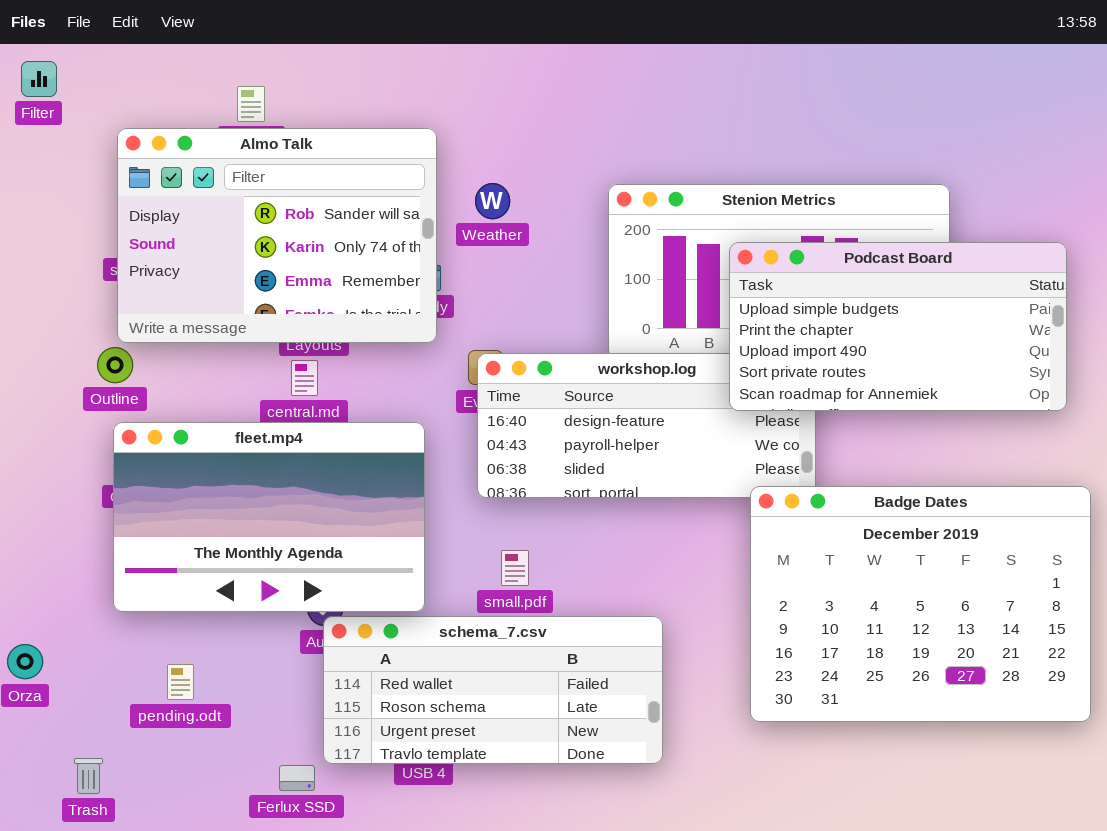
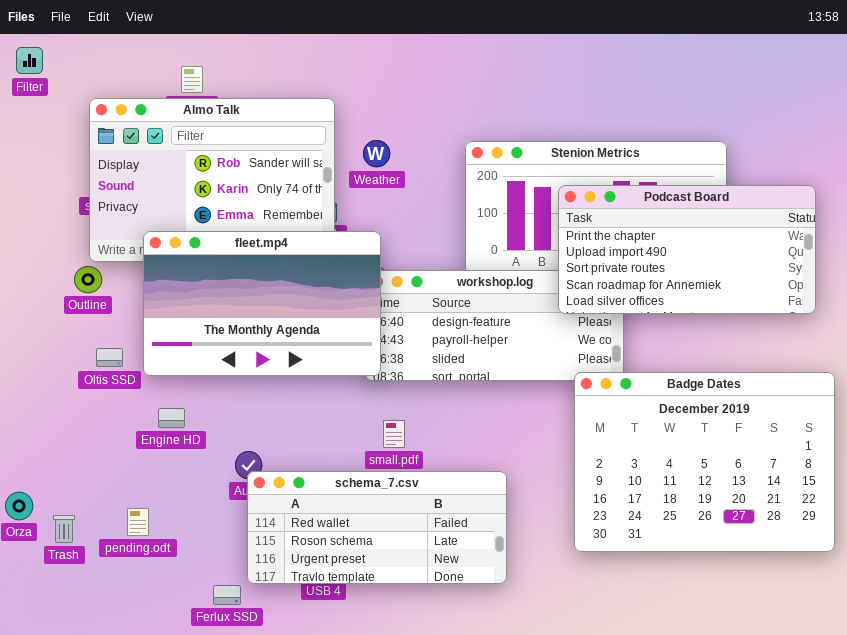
Podcast Board: [729,242,1067,411] -> [558,185,816,314], scrolled down 1 row
fleet.mp4: [113,422,425,612] -> [143,231,381,376], moved
Trash: [74,758,103,794] -> [53,515,75,543], moved

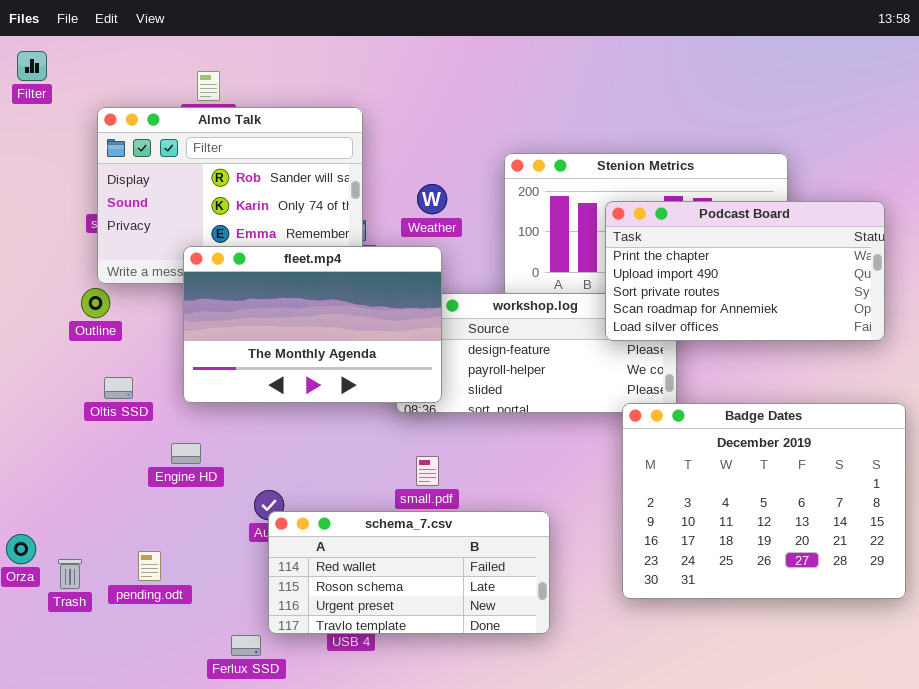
Weather: [363,140,390,167] -> [417,184,447,214], moved
fleet.mp4: [143,231,381,376] -> [183,246,442,403], moved

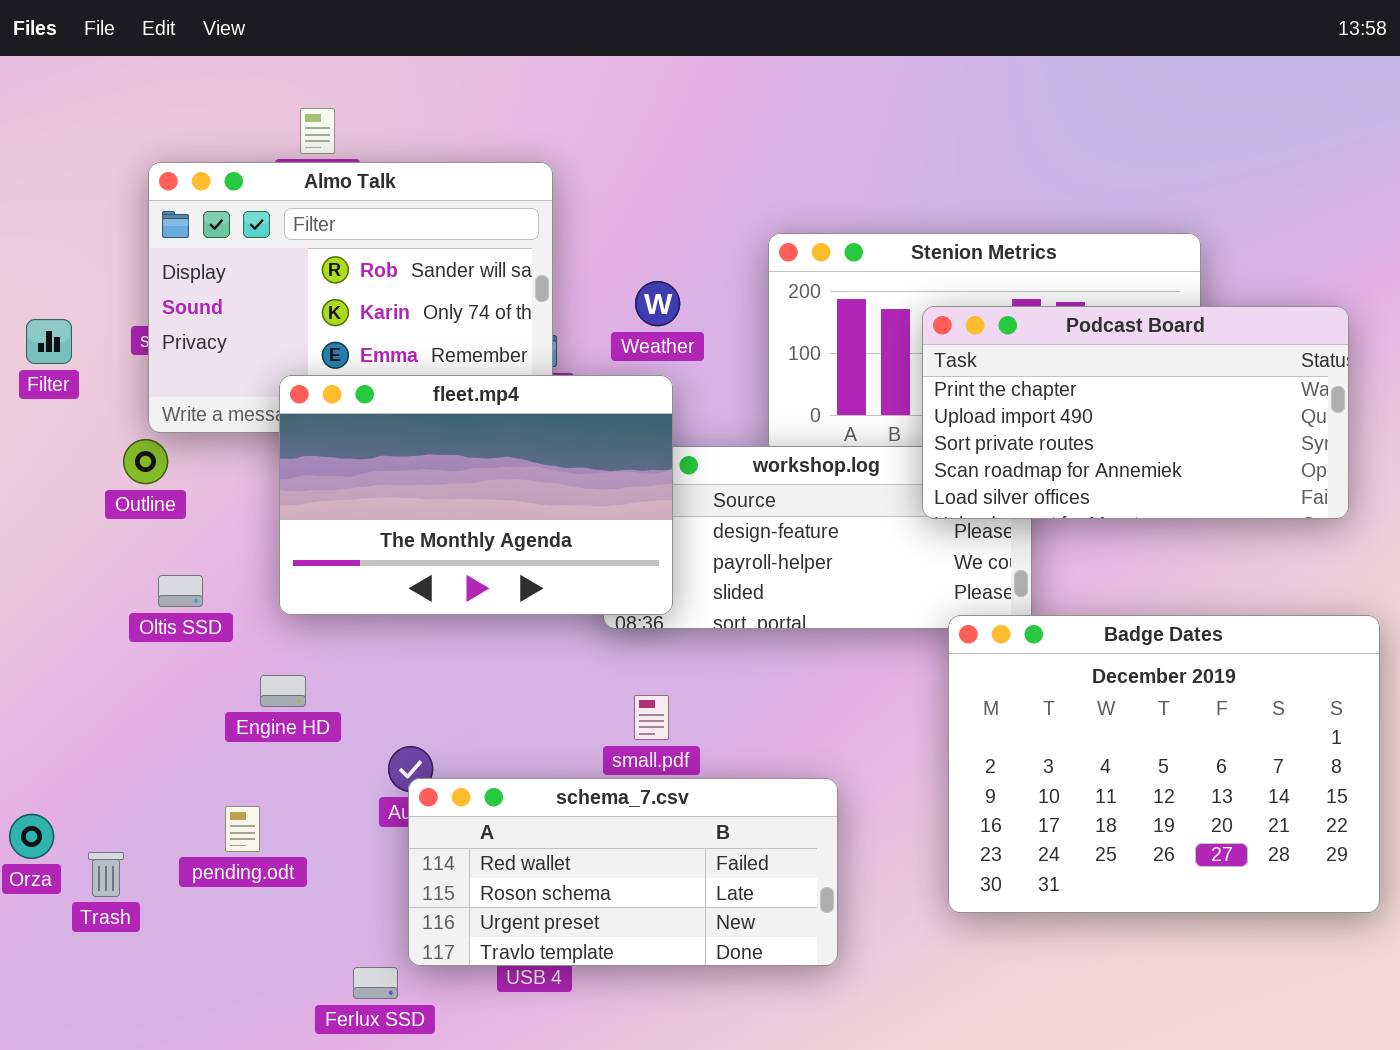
Filter: [17,51,47,81] -> [26,319,72,364], moved
pending.odt: [138,551,161,581] -> [225,806,260,852], moved

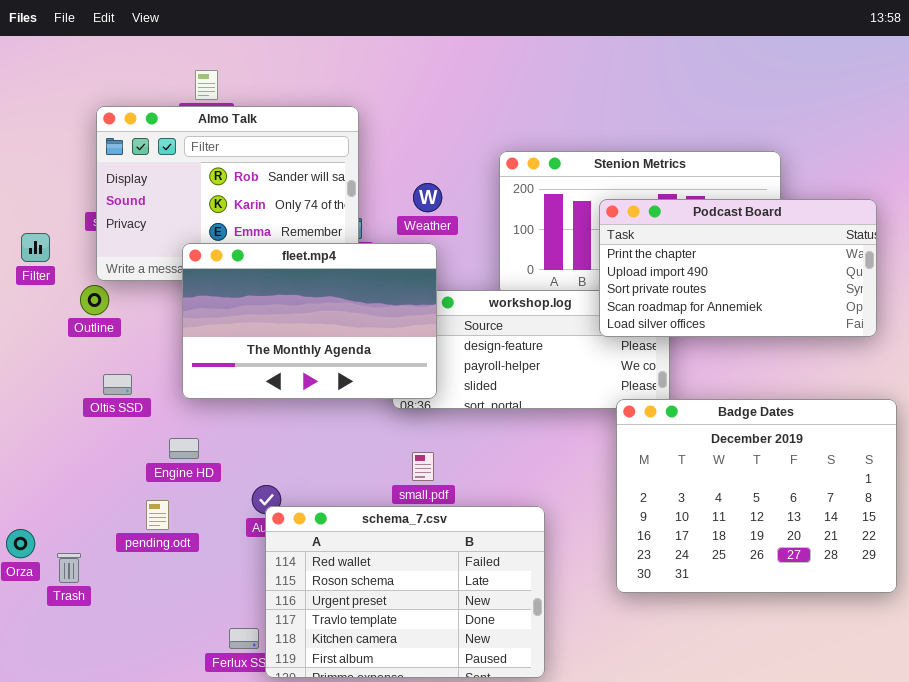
Filter: [26,319,72,364] -> [21,233,50,262], moved
schema_7.csv: [408,778,838,966] -> [265,506,545,678], resized
pending.odt: [225,806,260,852] -> [146,500,169,530], moved

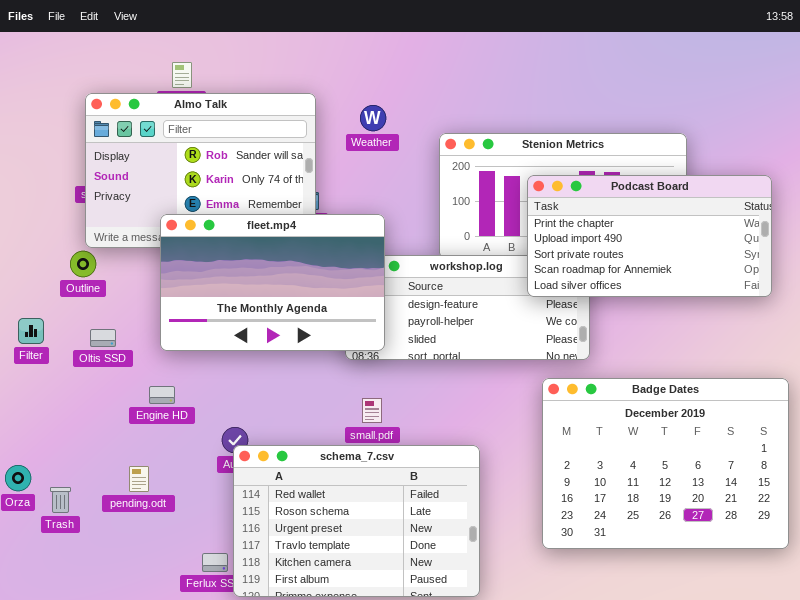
Weather: [413,183,442,212] -> [360,105,386,131], moved
Filter: [21,233,50,262] -> [18,318,44,344], moved
Badge Dates: [616,399,897,593] -> [542,378,789,549], moved
pending.odt: [146,500,169,530] -> [129,466,149,492], moved

